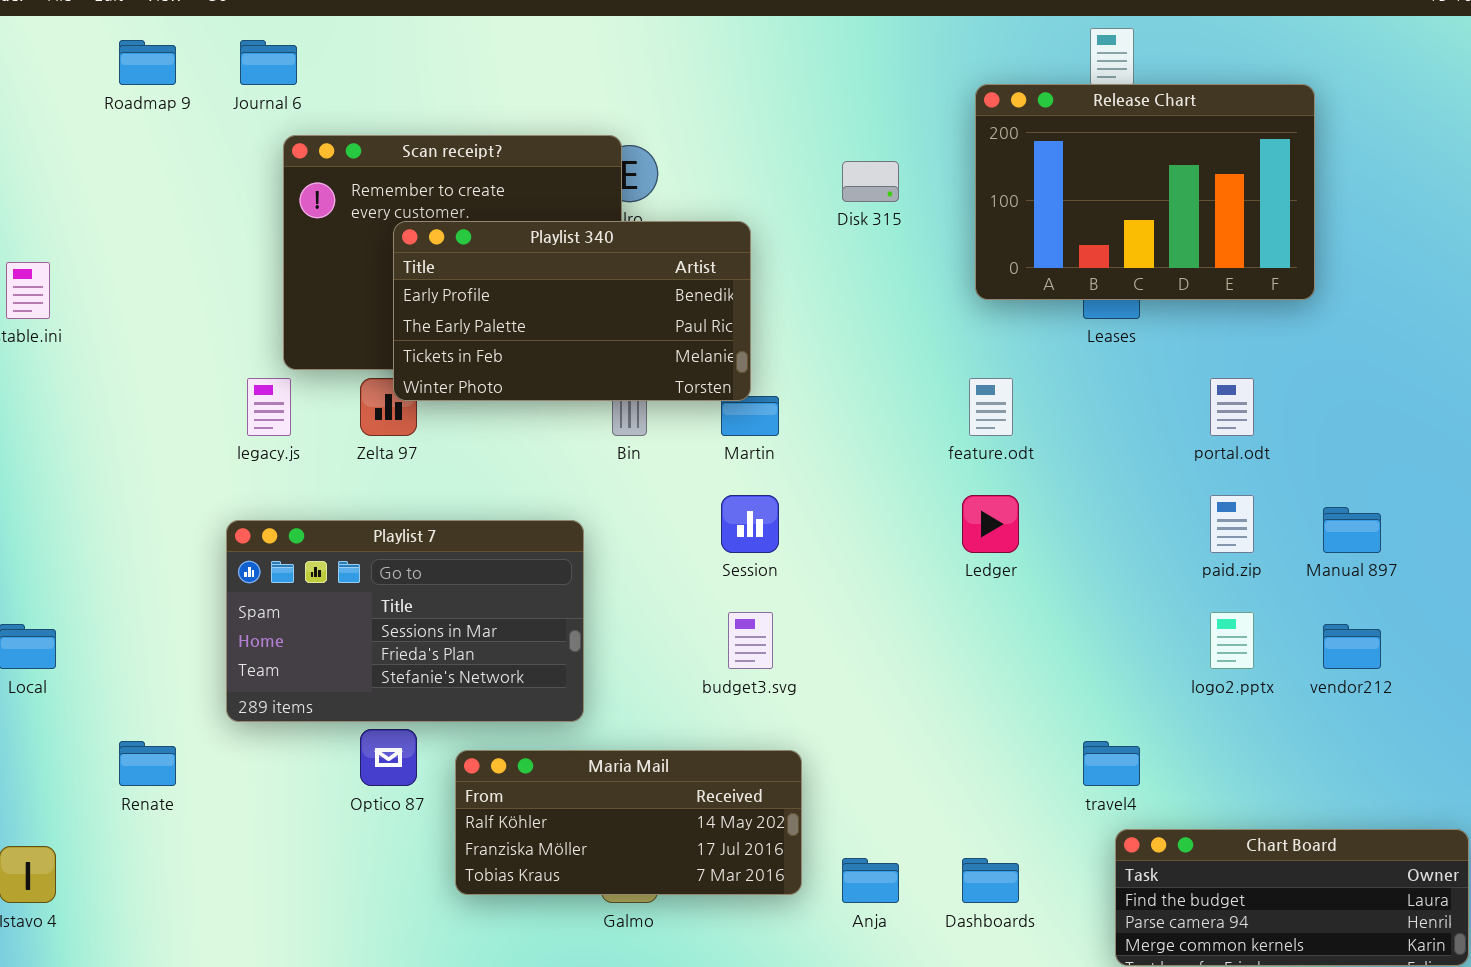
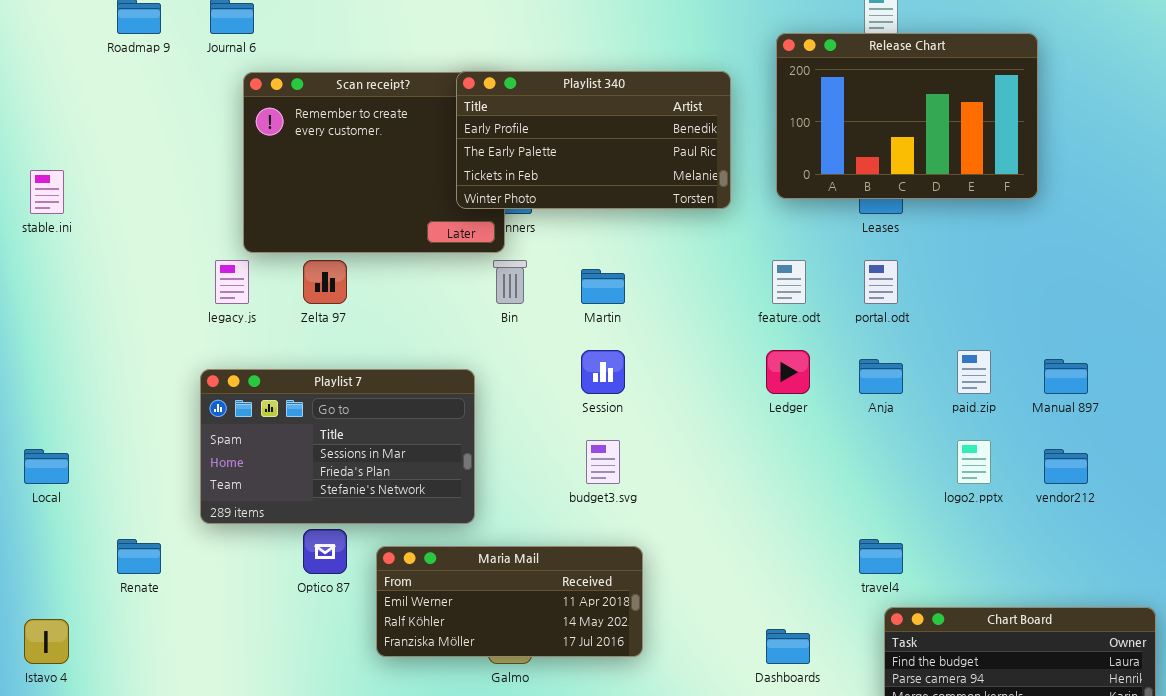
Playlist 340: [393,221,751,401] -> [456,71,731,209], moved
portal.odt: [1210,378,1254,436] -> [864,260,898,304], moved
Maria Mail: [455,750,802,895] -> [376,546,643,657], scrolled up 1 row
Anja: [842,858,899,903] -> [859,359,903,394], moved

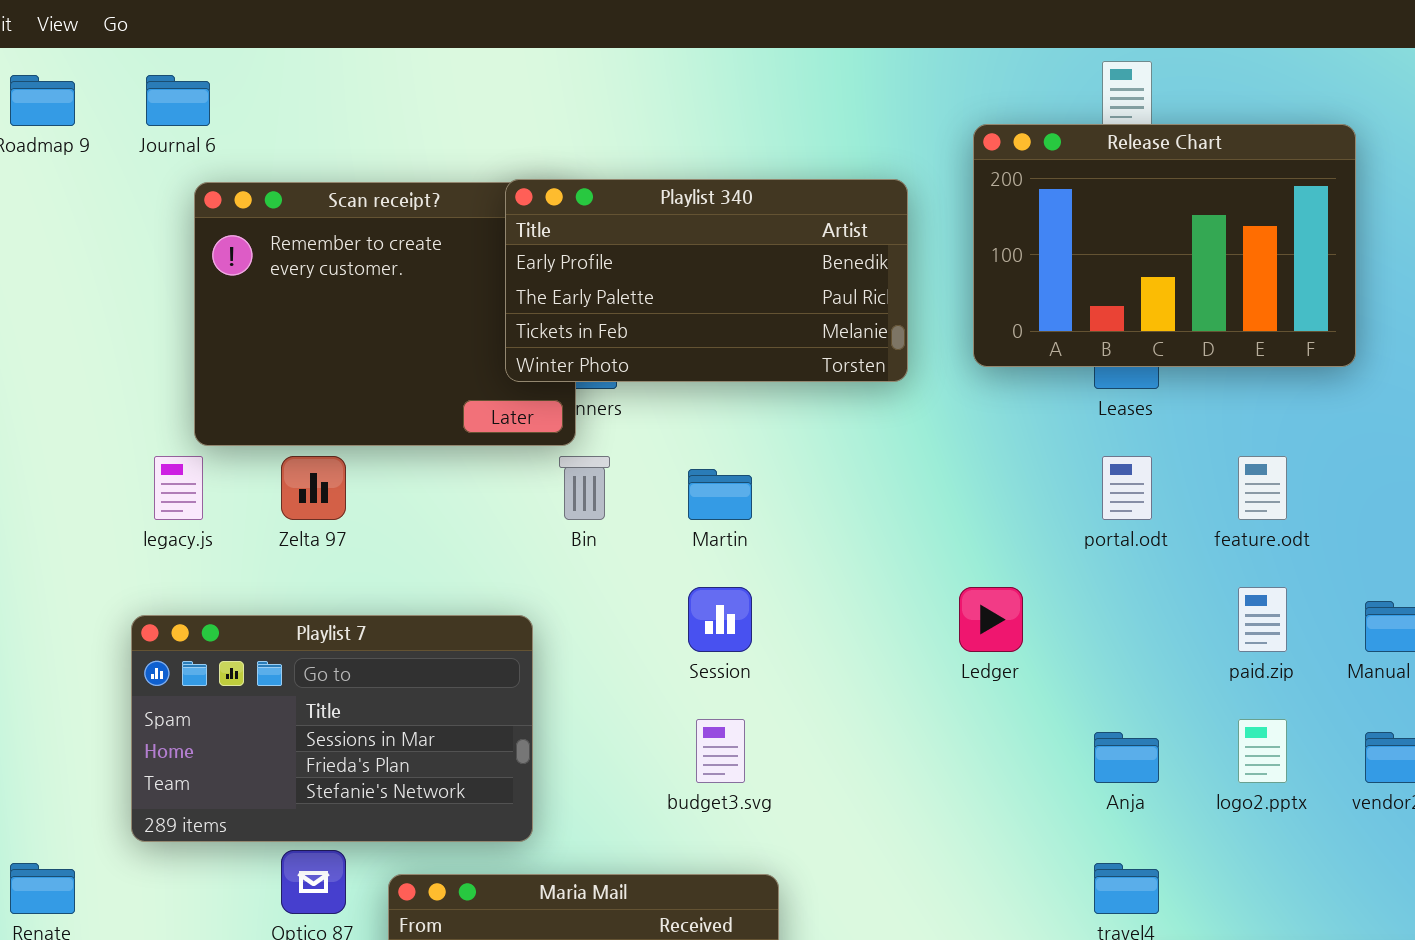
feature.odt: [772,260,806,304] -> [1238,456,1287,520], moved
Anja: [859,359,903,394] -> [1094,732,1159,783], moved

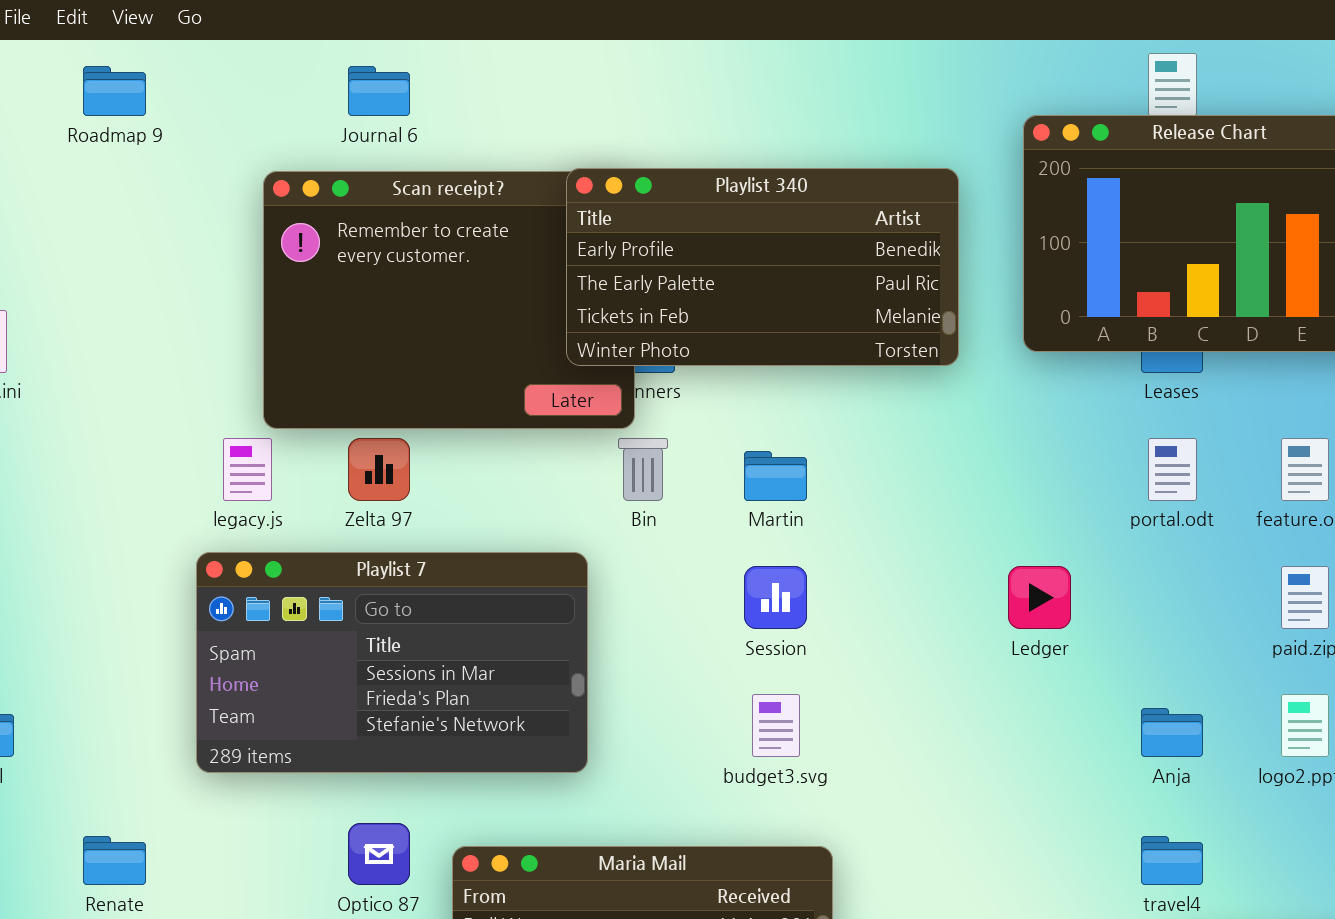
Journal 6: [146,75,210,126] -> [348,66,410,116], moved
Playlist 7: [131,615,533,842] -> [196,552,588,773], moved

